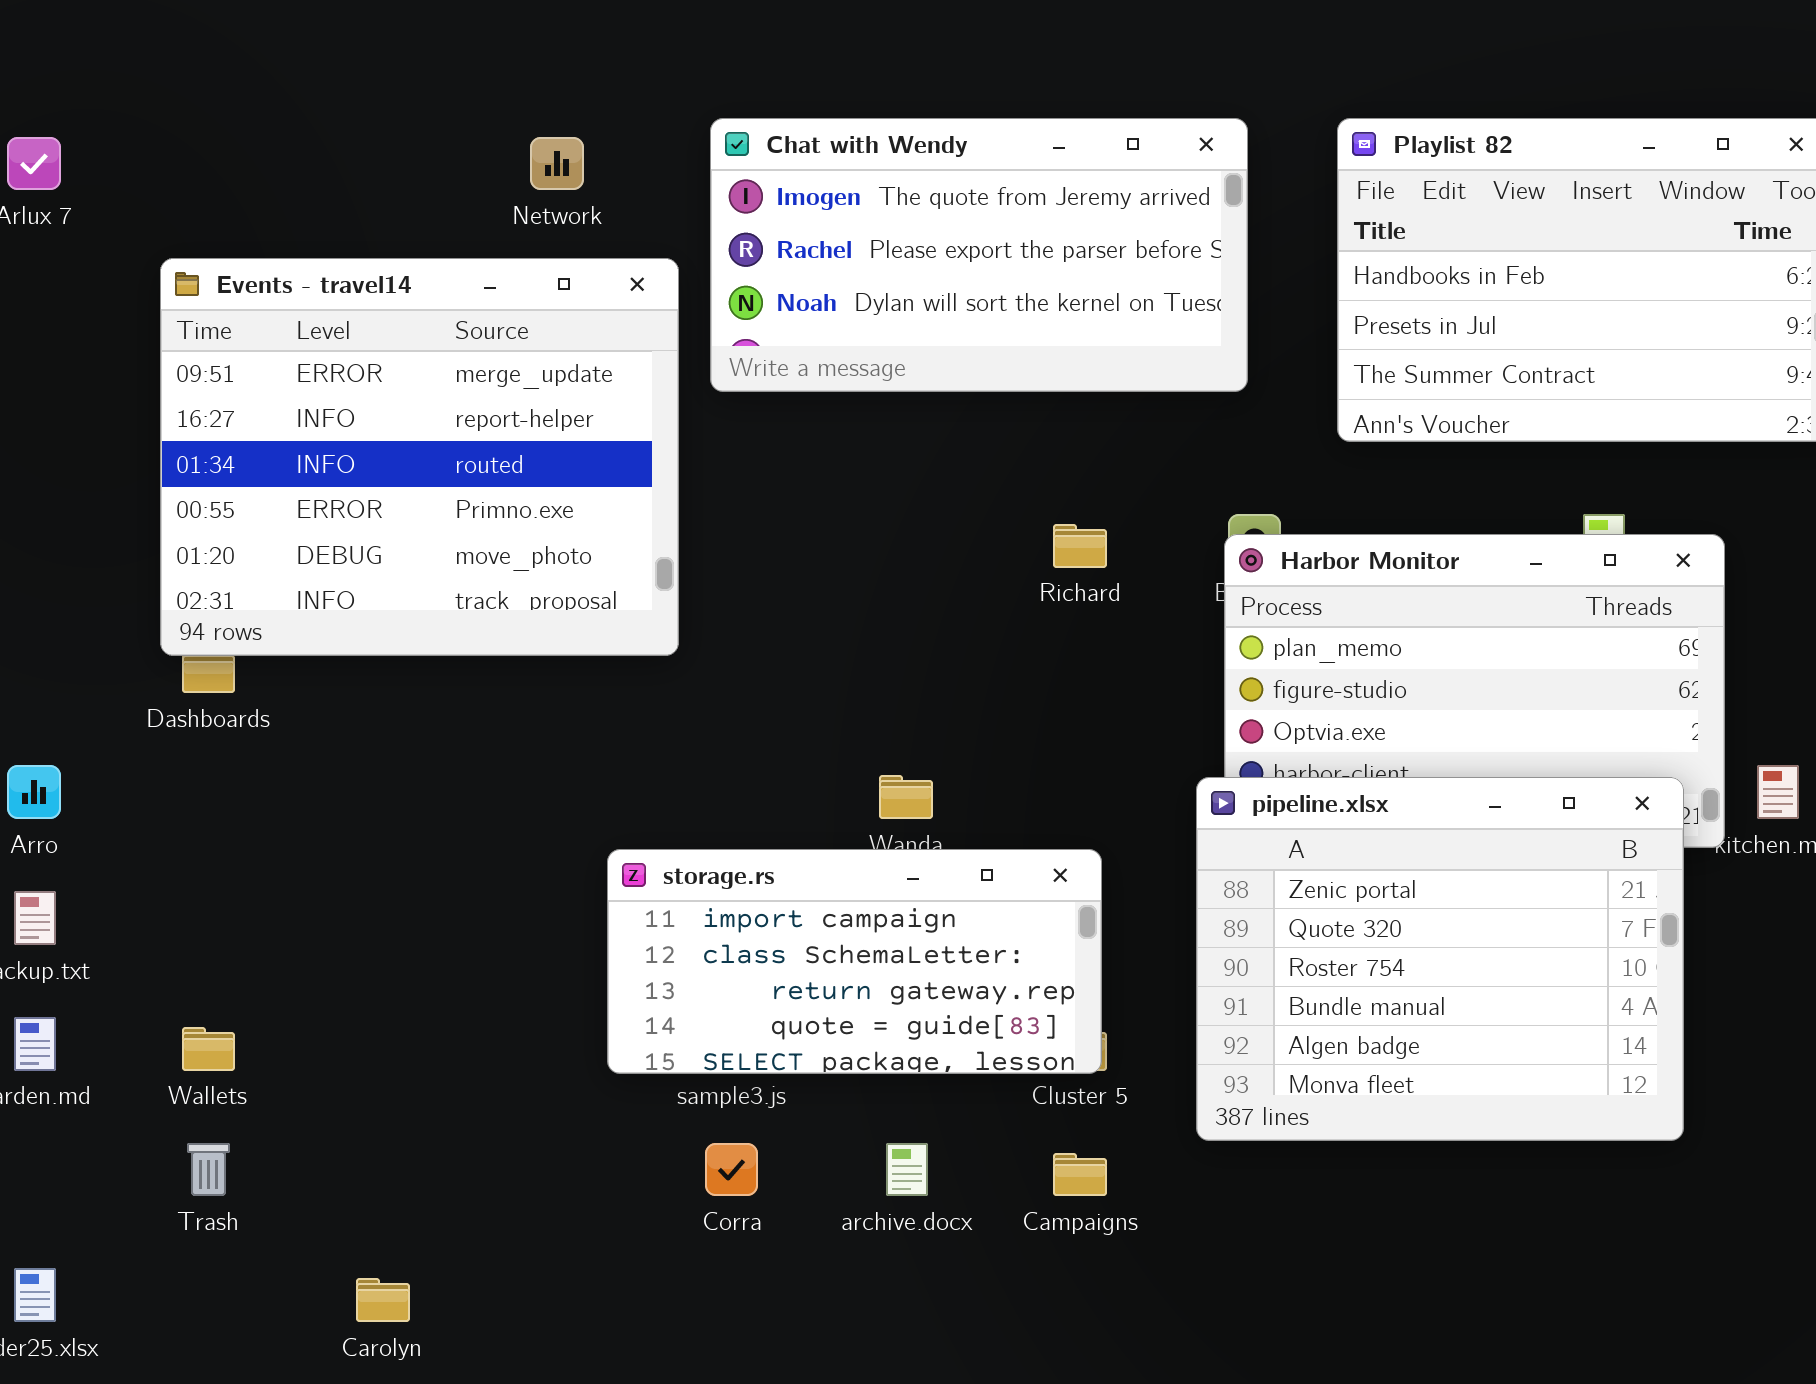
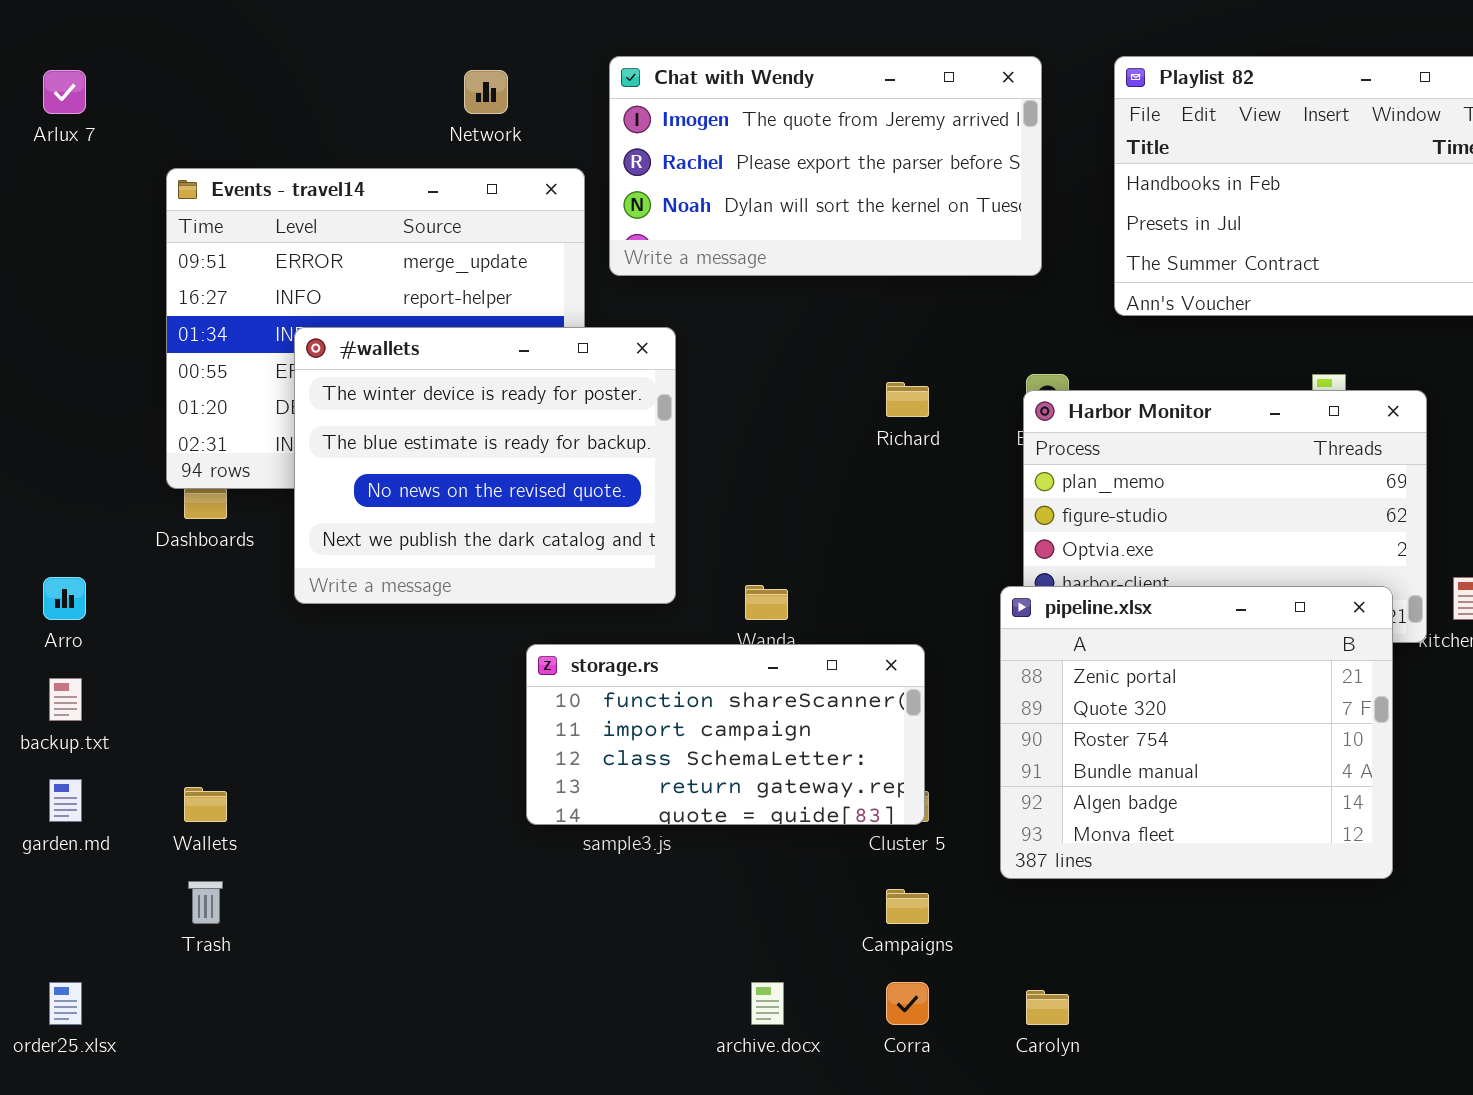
#wallets: none -> [294,327,676,604], opened
storage.rs: [607,849,1102,1074] -> [526,644,925,825], scrolled up 1 row
Corra: [705,1143,758,1196] -> [886,982,929,1025], moved
archive.docx: [886,1143,928,1196] -> [751,982,784,1025], moved
Carolyn: [356,1278,410,1322] -> [1026,990,1069,1025], moved

